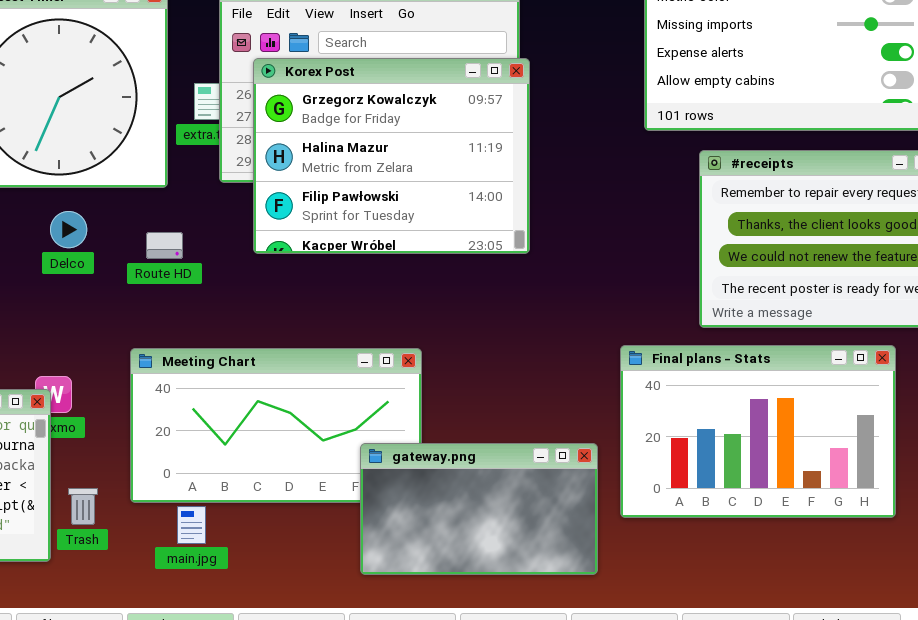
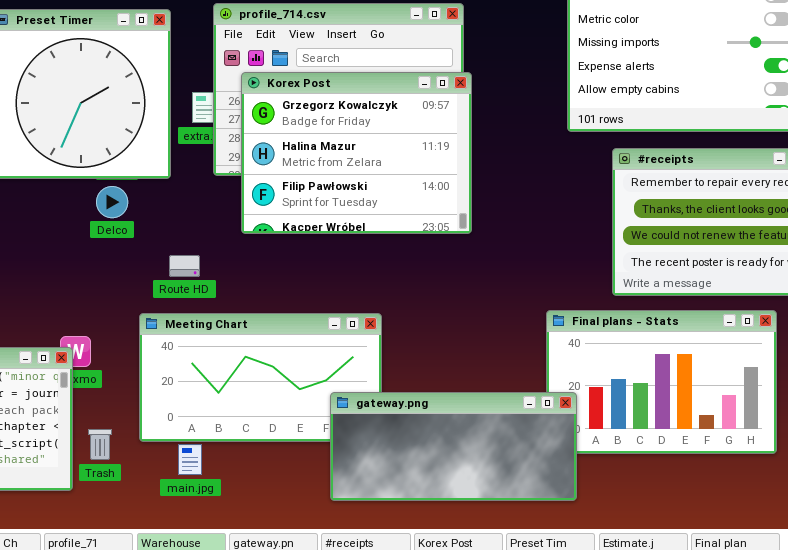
Delco: [50,211,87,248] -> [96,186,128,218], moved
Route HD: [146,232,183,259] -> [169,255,200,277], moved
gateway.png: [360,443,598,575] -> [330,392,577,501], resized

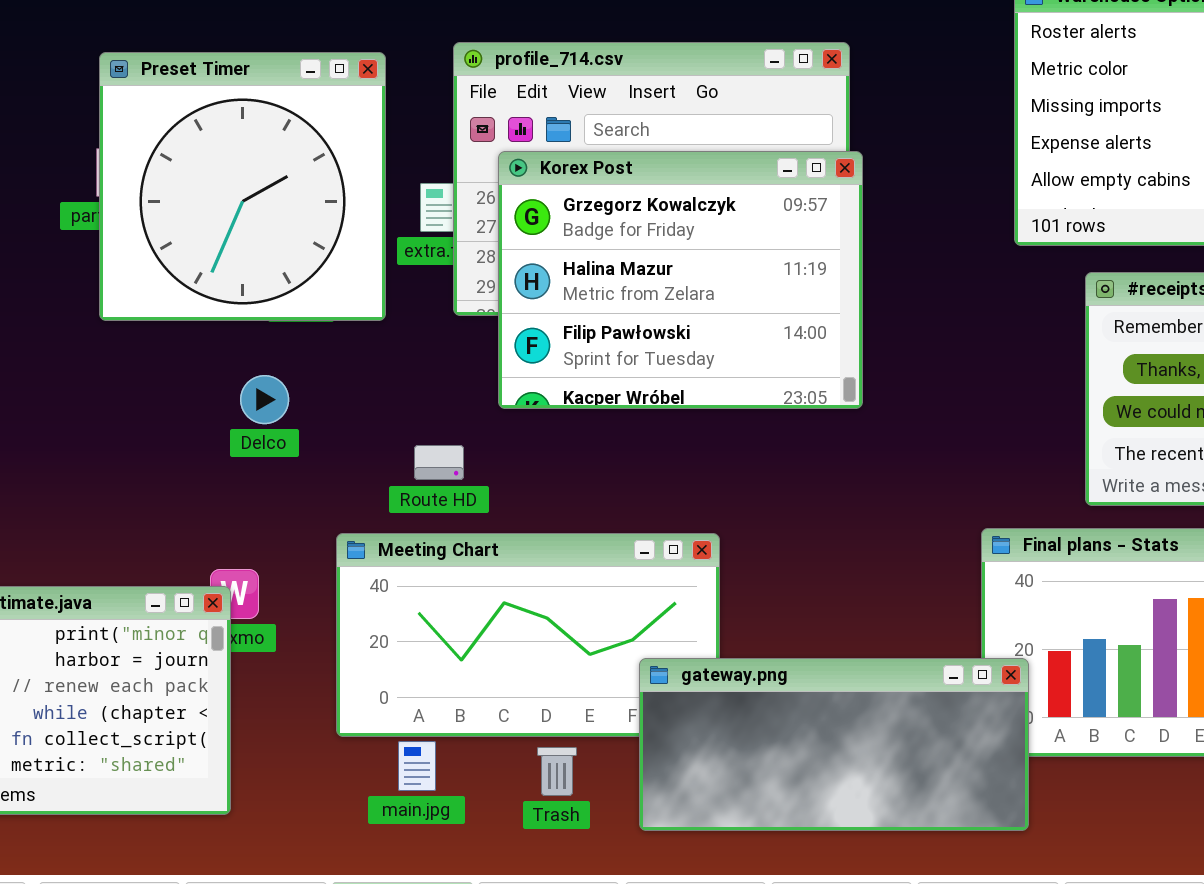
Delco: [96,186,128,218] -> [240,375,289,424], moved
Route HD: [169,255,200,277] -> [414,445,464,480], moved
Trash: [88,429,112,460] -> [537,747,577,796], moved

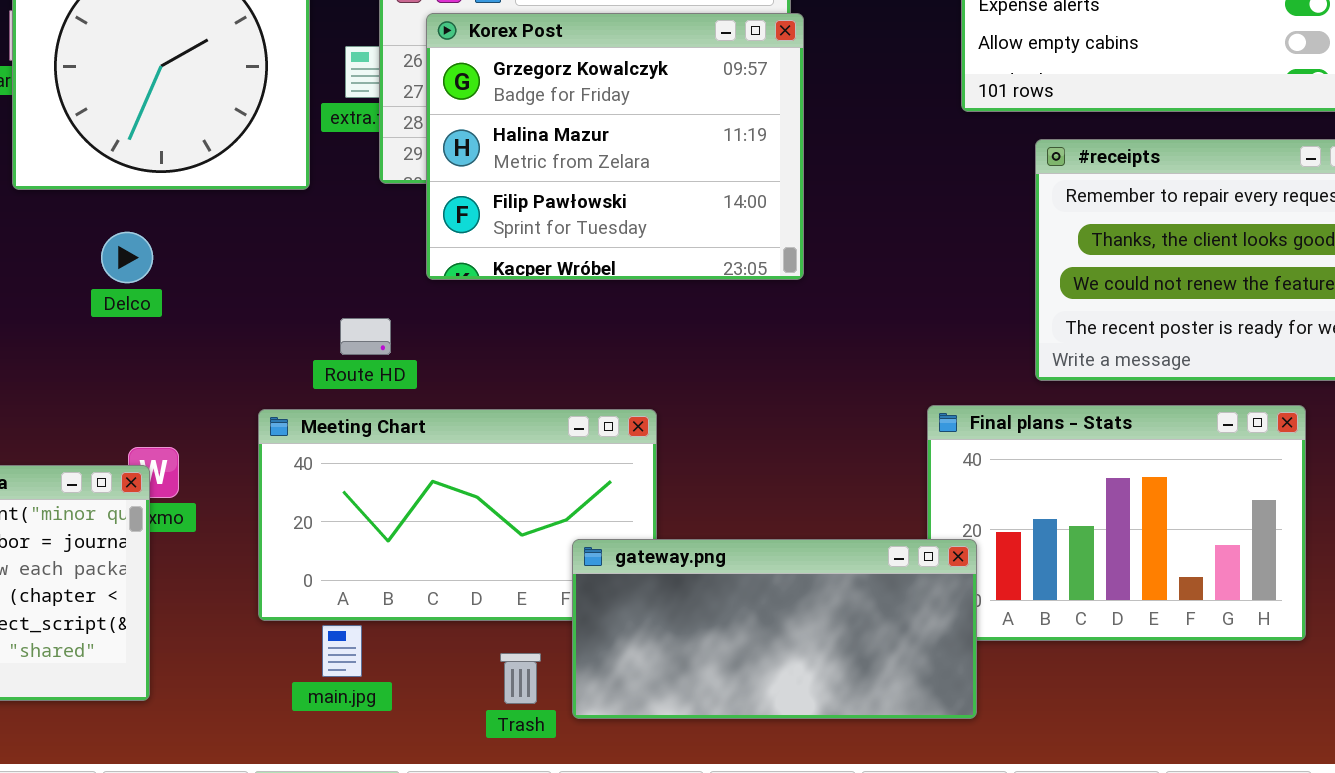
Delco: [240,375,289,424] -> [101,232,153,283], moved
Trash: [537,747,577,796] -> [500,653,541,704], moved

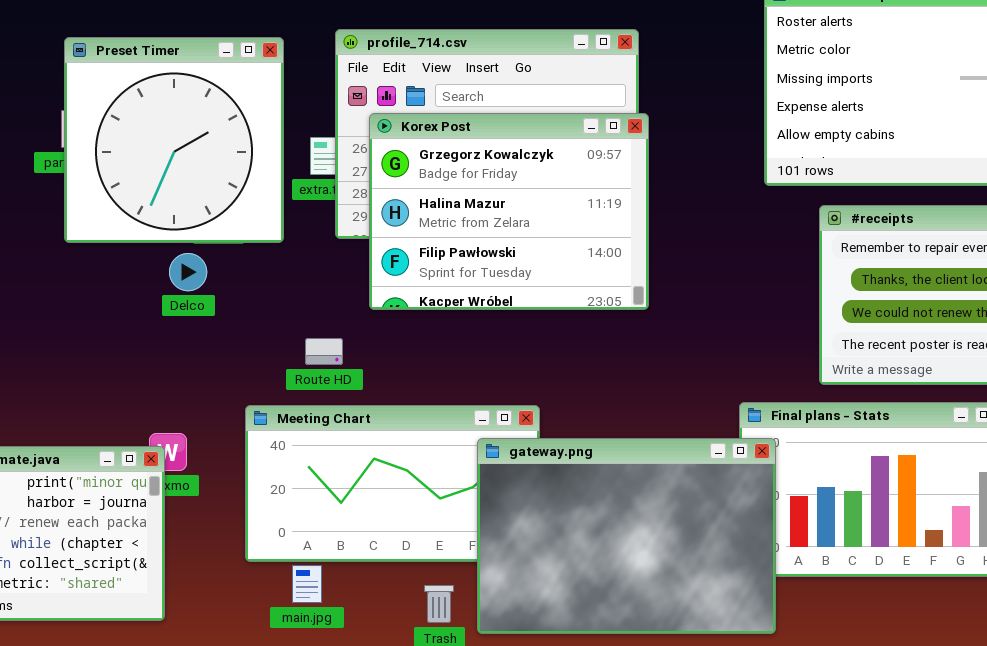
Delco: [101,232,153,283] -> [169,253,207,291], moved
gateway.png: [572,539,977,719] -> [477,438,776,634], resized

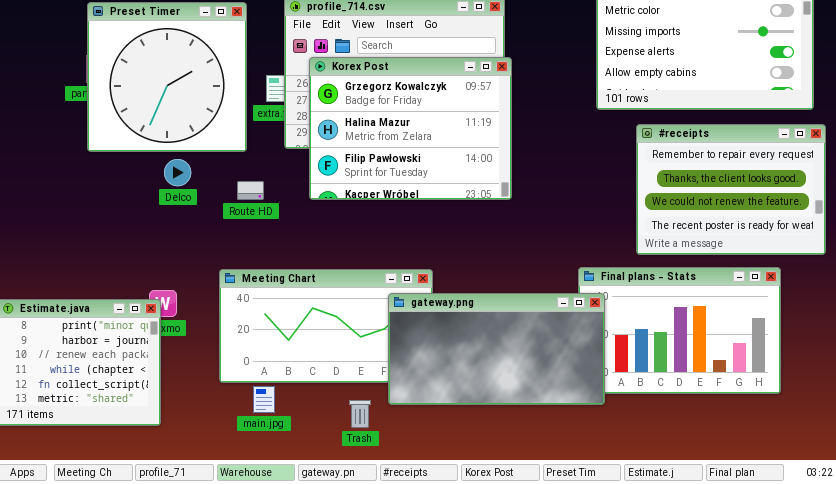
Route HD: [305,338,343,365] -> [237,181,264,200], moved
gateway.png: [477,438,776,634] -> [388,293,605,405], resized

